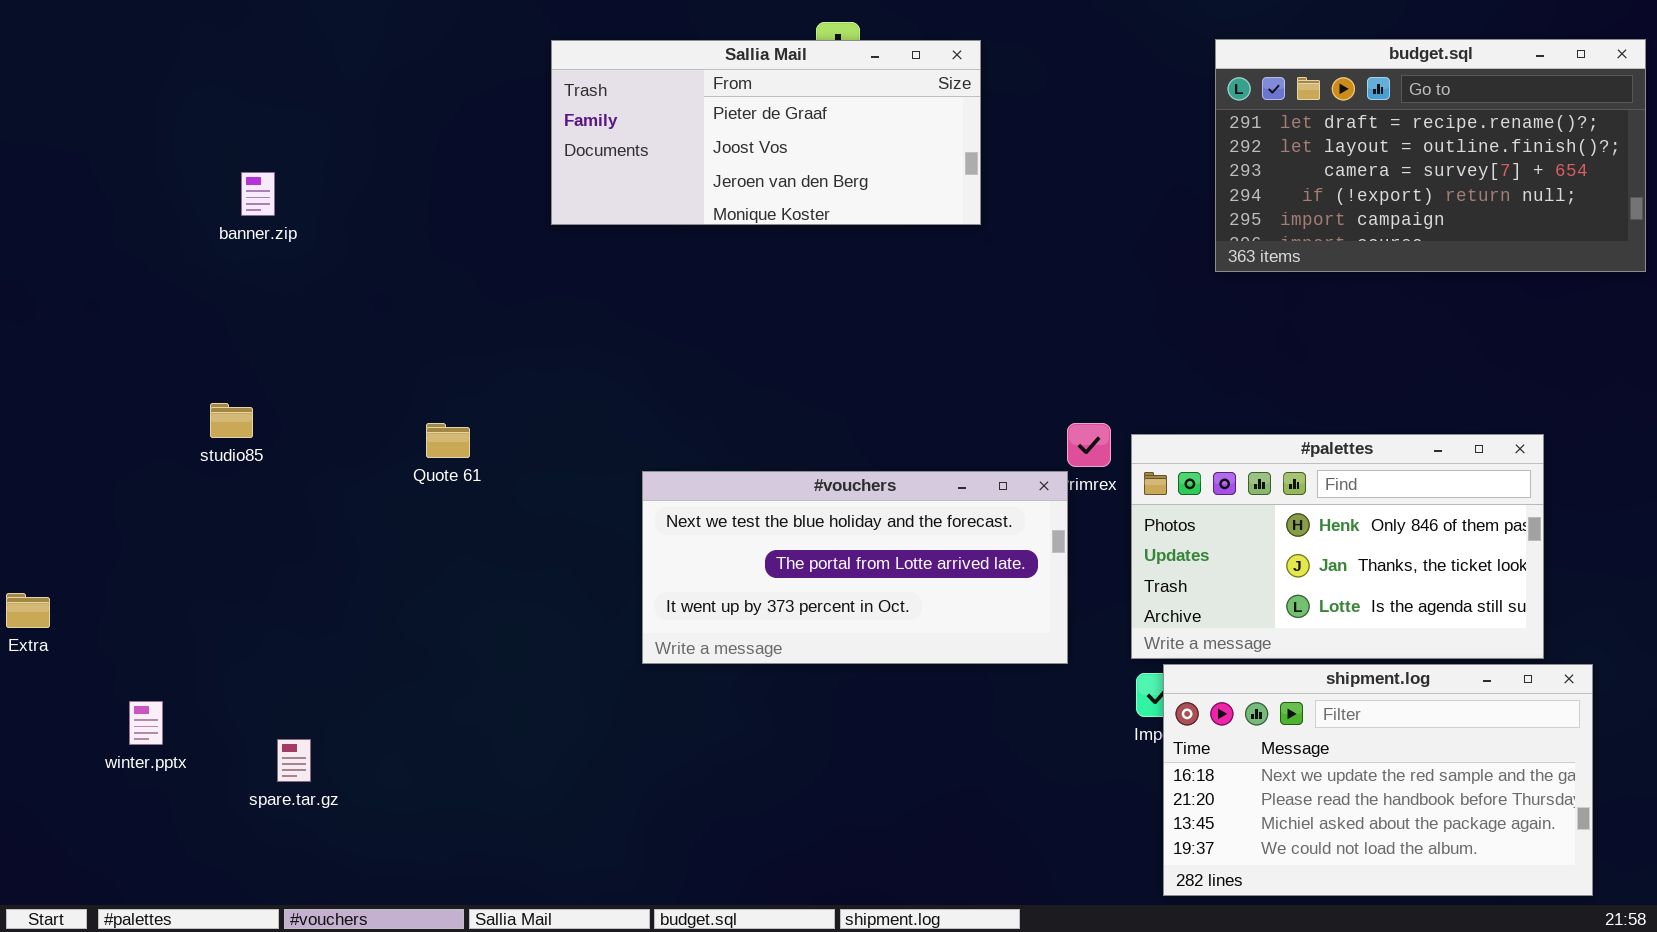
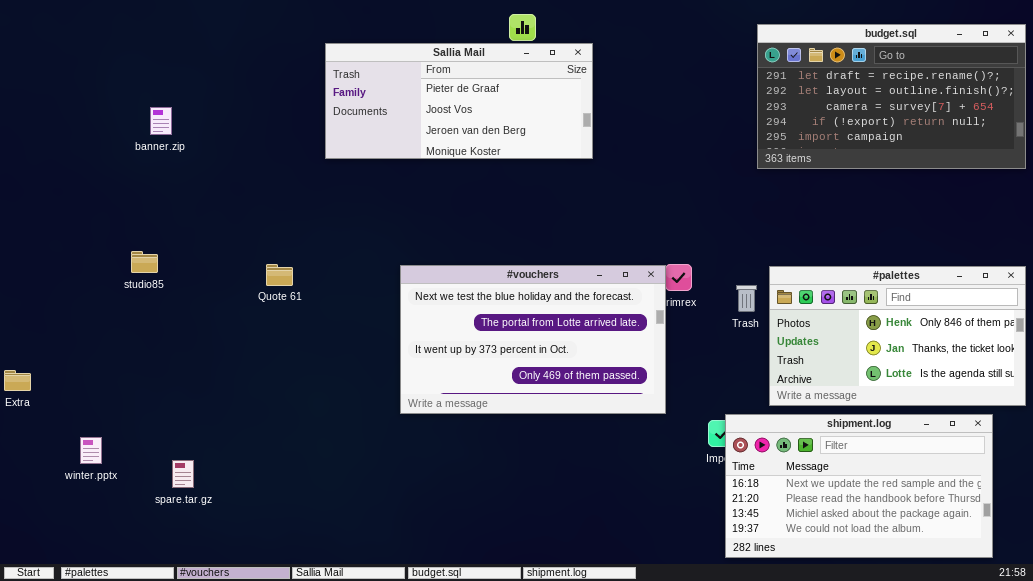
Sallia Mail: [551,40,981,225] -> [325,43,593,159], moved
#palettes: [1131,434,1544,659] -> [769,266,1026,406], moved
#vouchers: [642,471,1068,664] -> [400,265,666,414], resized

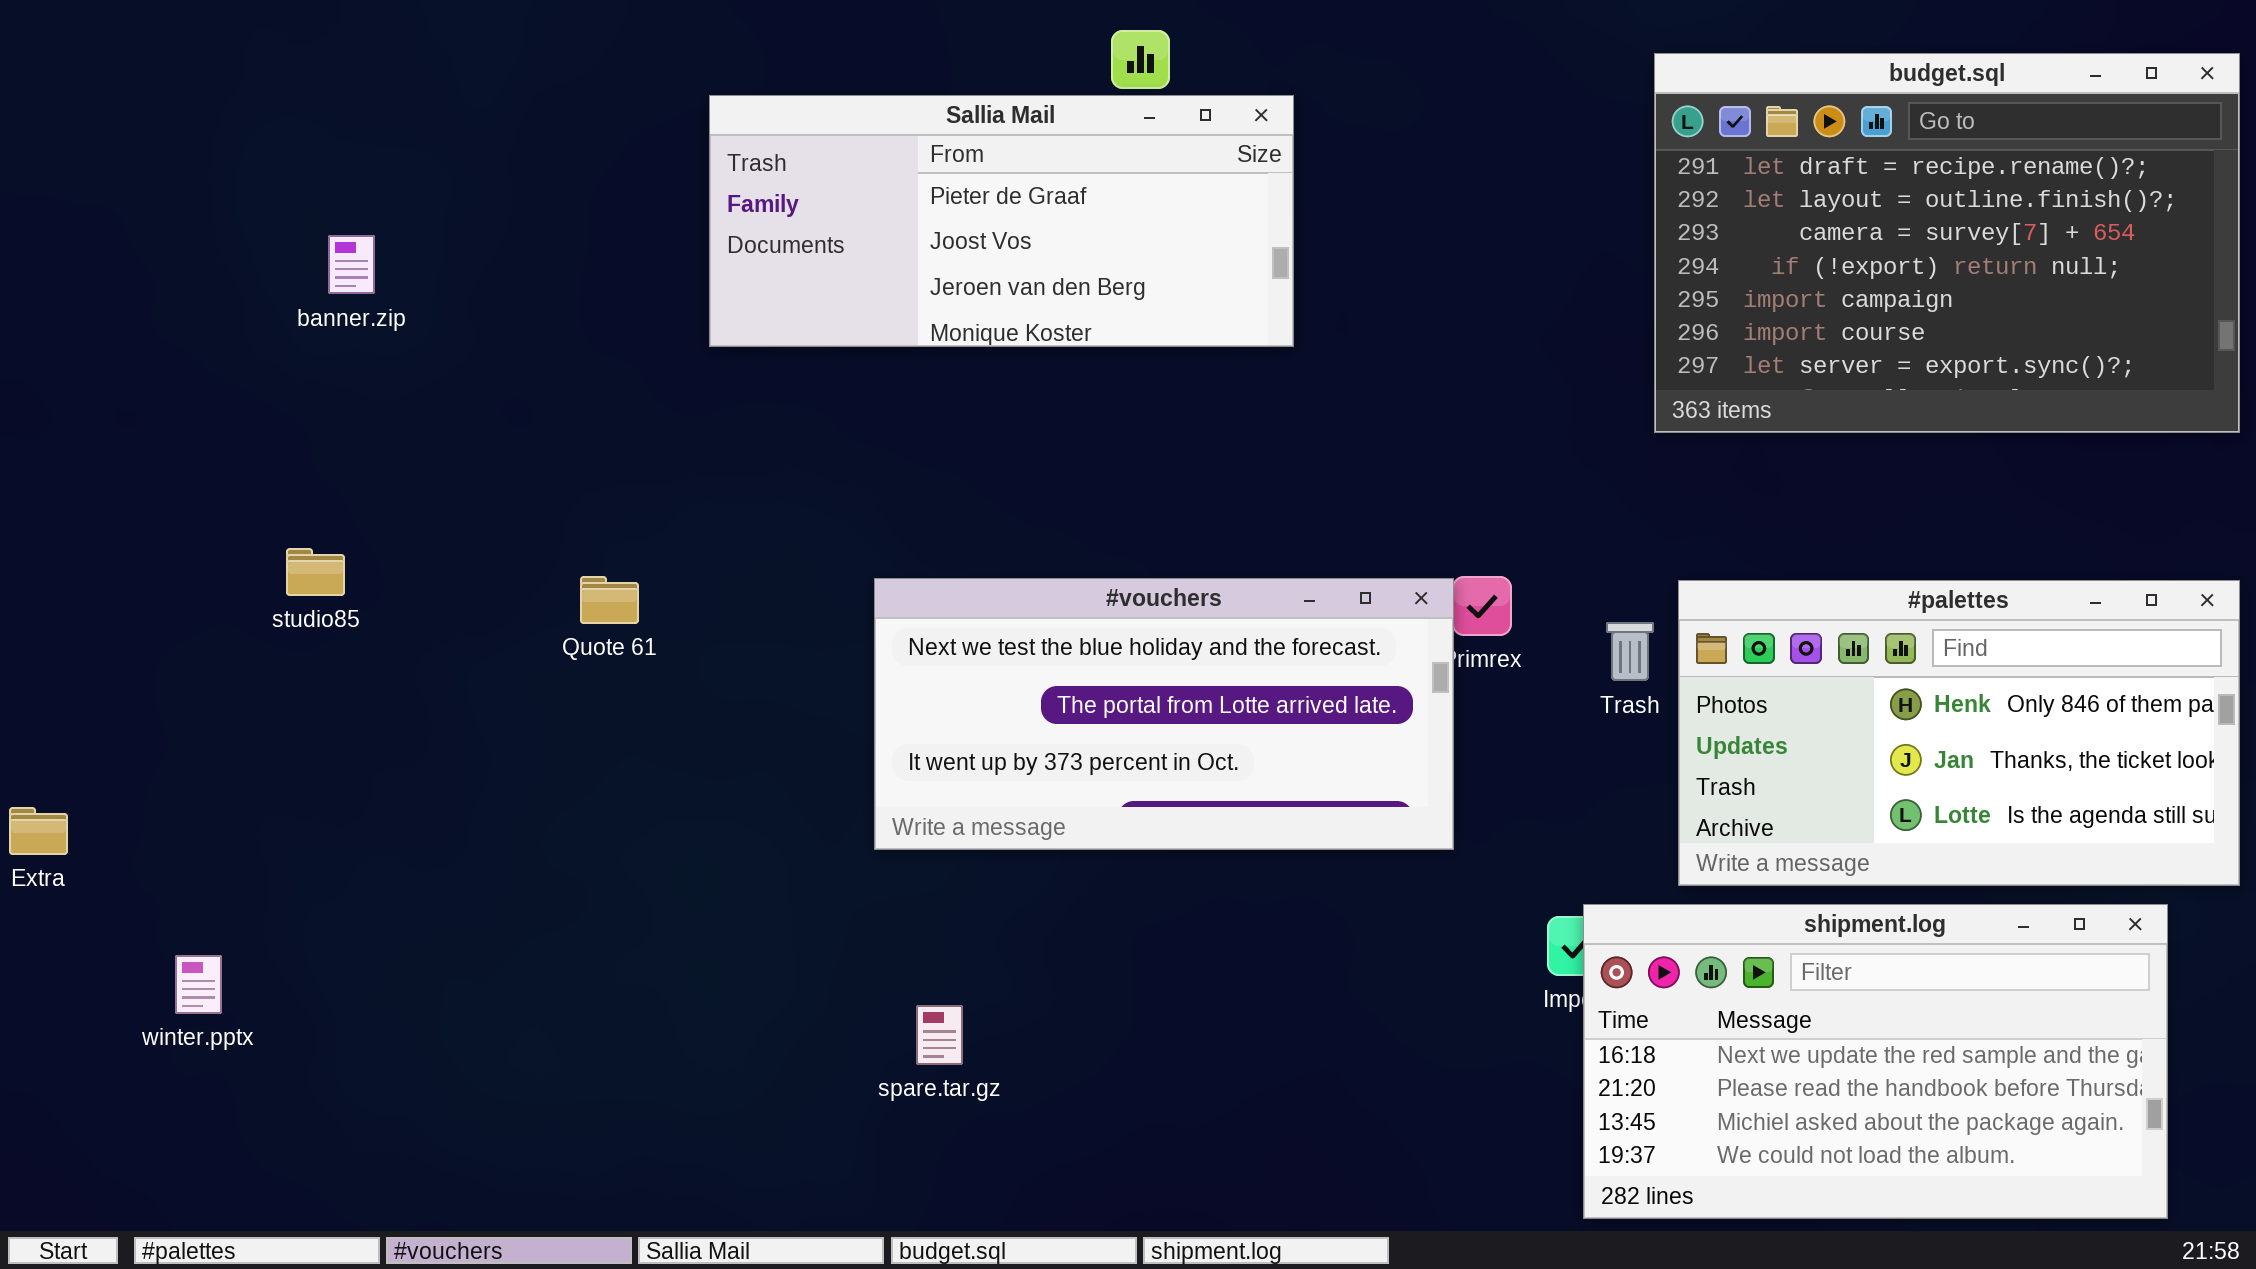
budget.sql: [757,24,1026,169] -> [1654,53,2240,433], resized
#vouchers: [400,265,666,414] -> [874,578,1454,850], resized
spare.tar.gz: [172,460,194,488] -> [916,1005,963,1065], moved

